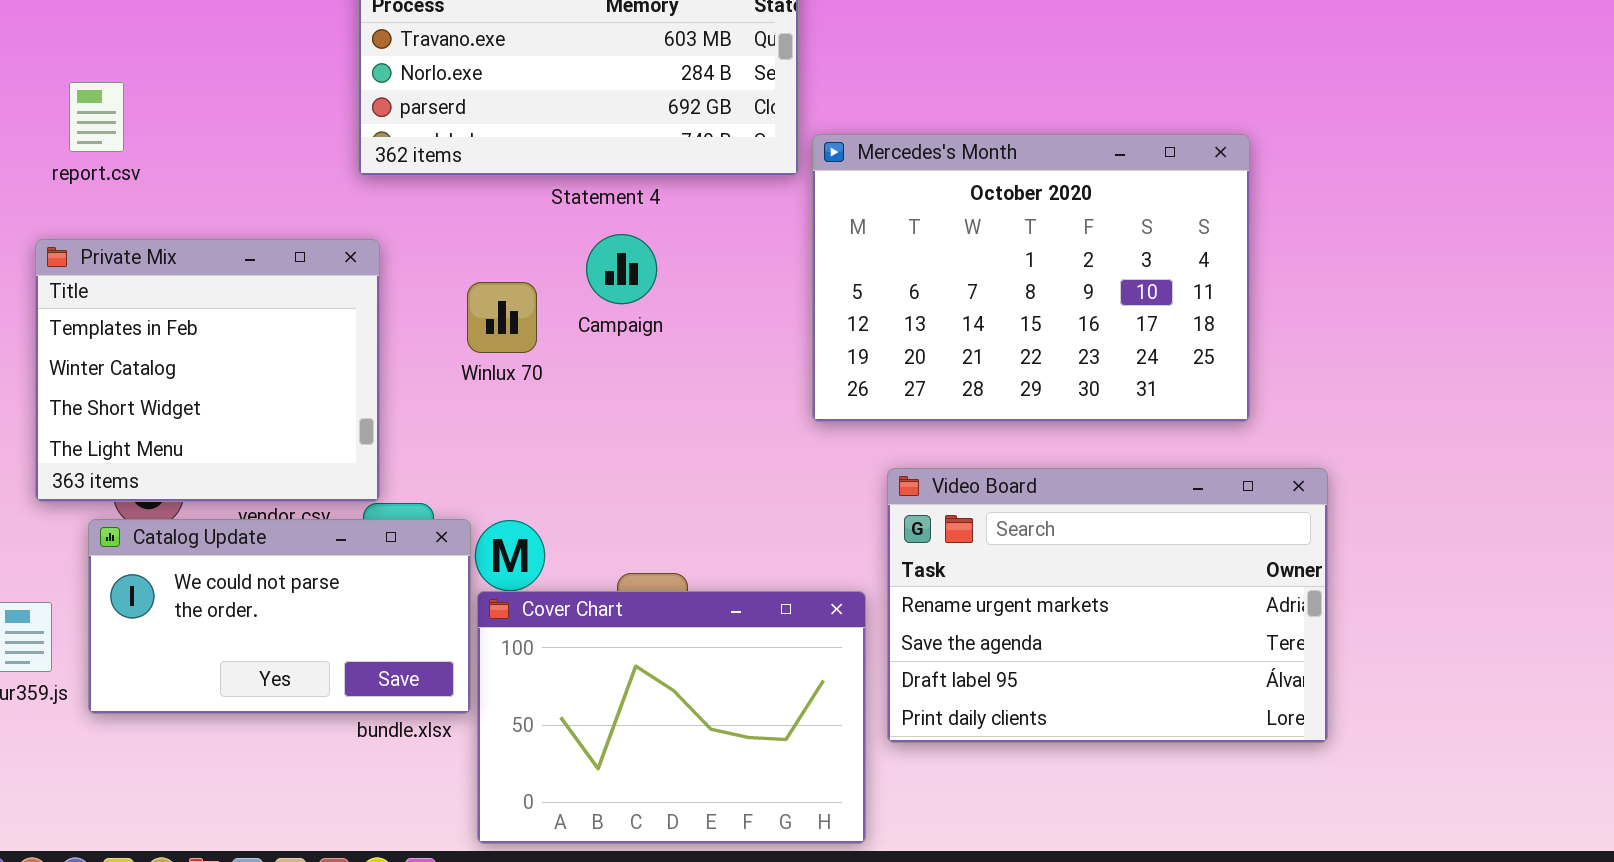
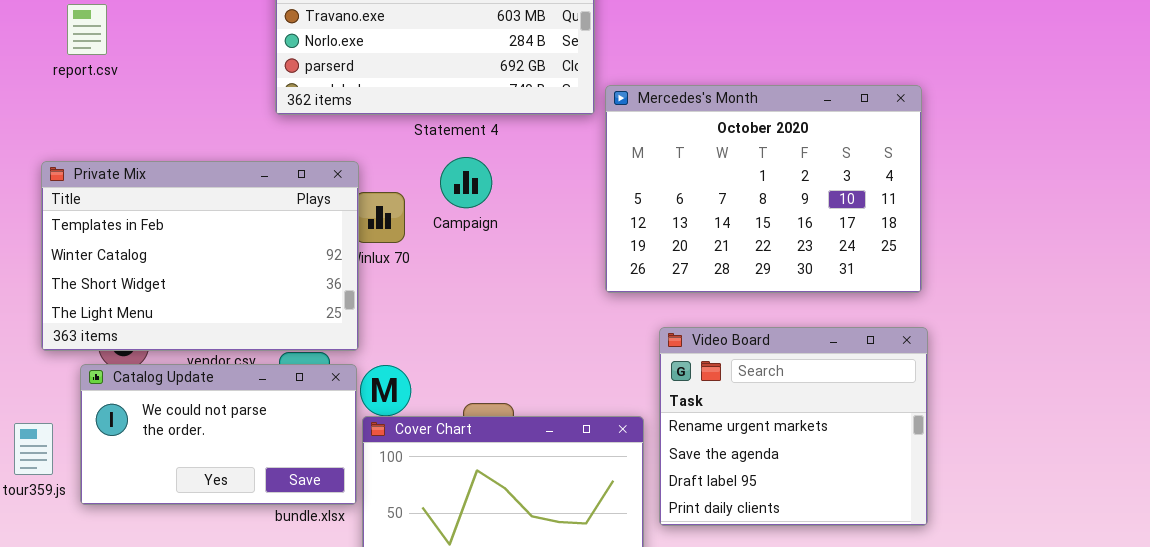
report.csv: [69,82,124,152] -> [67,4,107,55], moved
Private Mix: [35,239,380,502] -> [41,161,359,351], resized
Video Board: [887,468,1328,743] -> [659,327,928,526], resized

